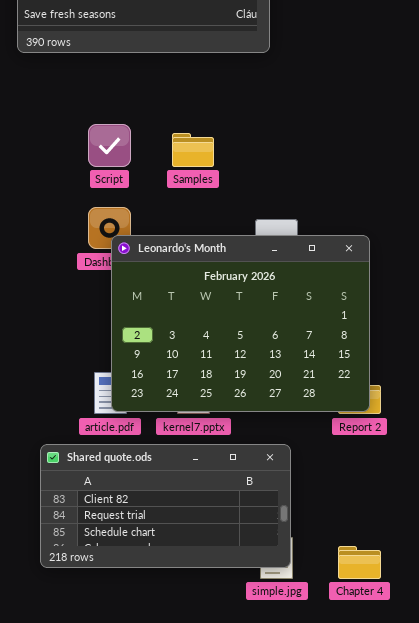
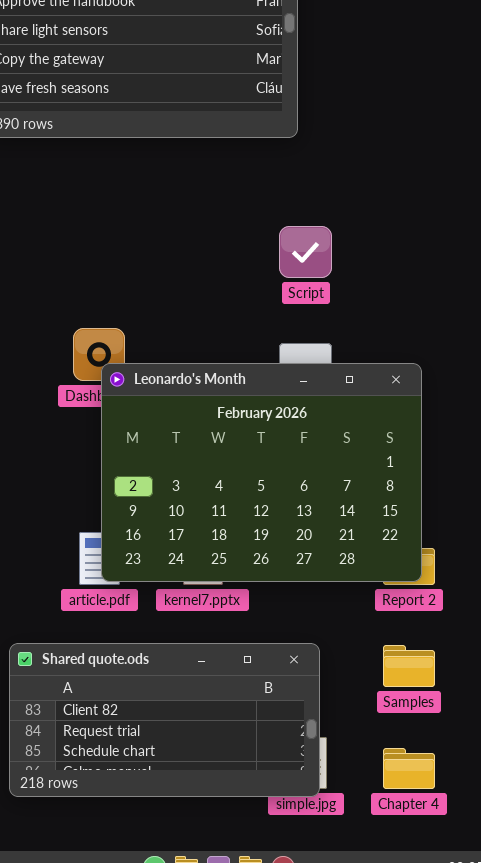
Script: [88,124,131,167] -> [279,226,332,278], moved
Samples: [172,133,214,167] -> [383,645,435,687], moved
Shared quote.ods: [40,444,291,568] -> [9,643,320,797], moved

